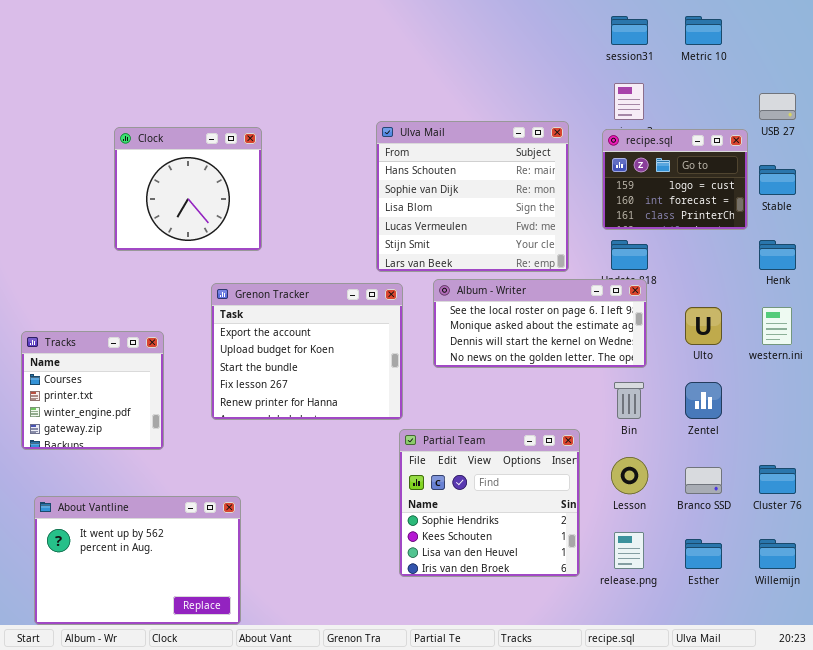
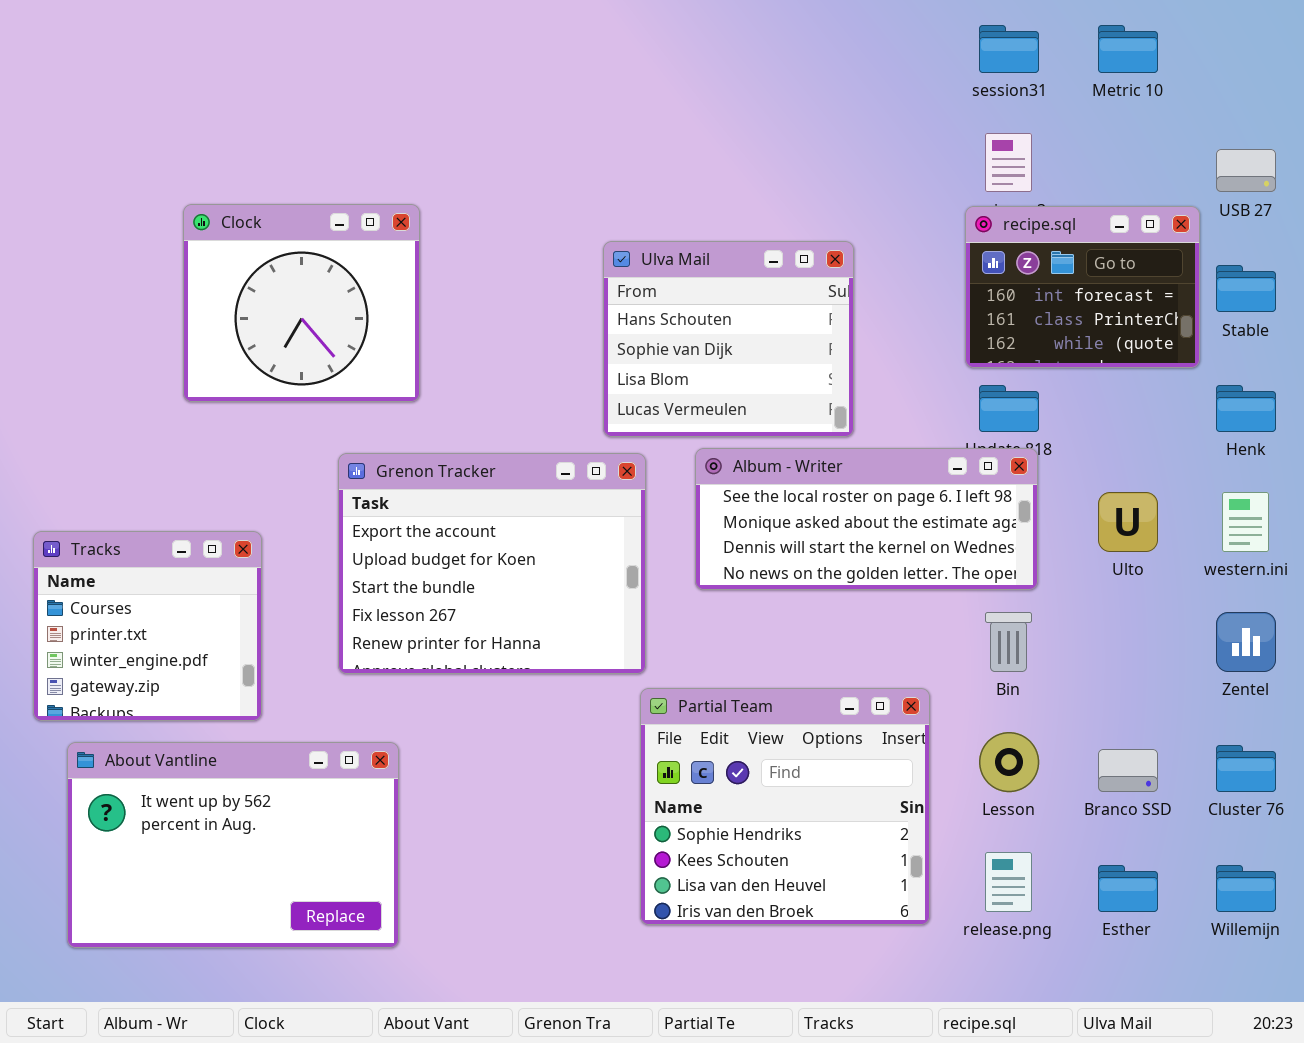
Ulva Mail: [376,121,569,272] -> [603,241,854,437], resized
recipe.sql: [602,129,748,230] -> [965,206,1200,368], scrolled down 1 row
Zentel: [685,382,722,419] -> [1216,612,1276,672], moved
About Vantline: [34,496,241,625] -> [67,742,399,948], moved

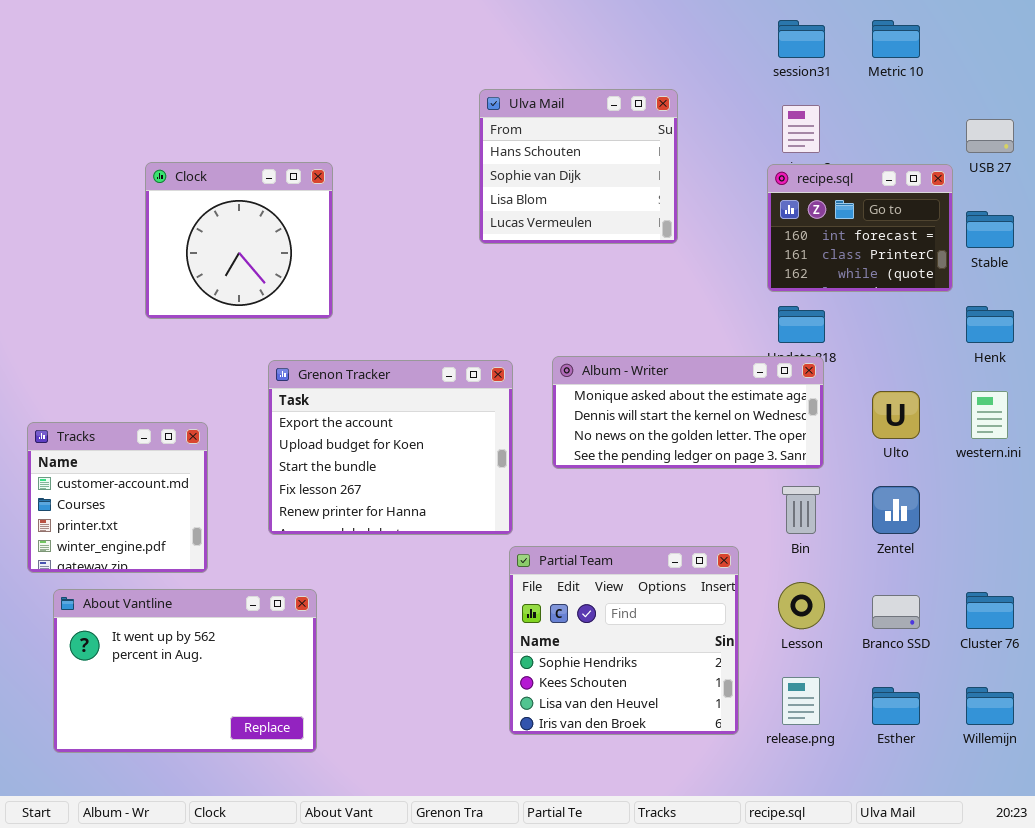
Ulva Mail: [603,241,854,437] -> [479,89,678,244], moved
Album - Writer: [695,448,1038,590] -> [552,356,824,469], scrolled down 1 row
Tracks: [33,531,262,721] -> [27,422,208,573], scrolled up 1 row
Zentel: [1216,612,1276,672] -> [872,486,920,534], moved

